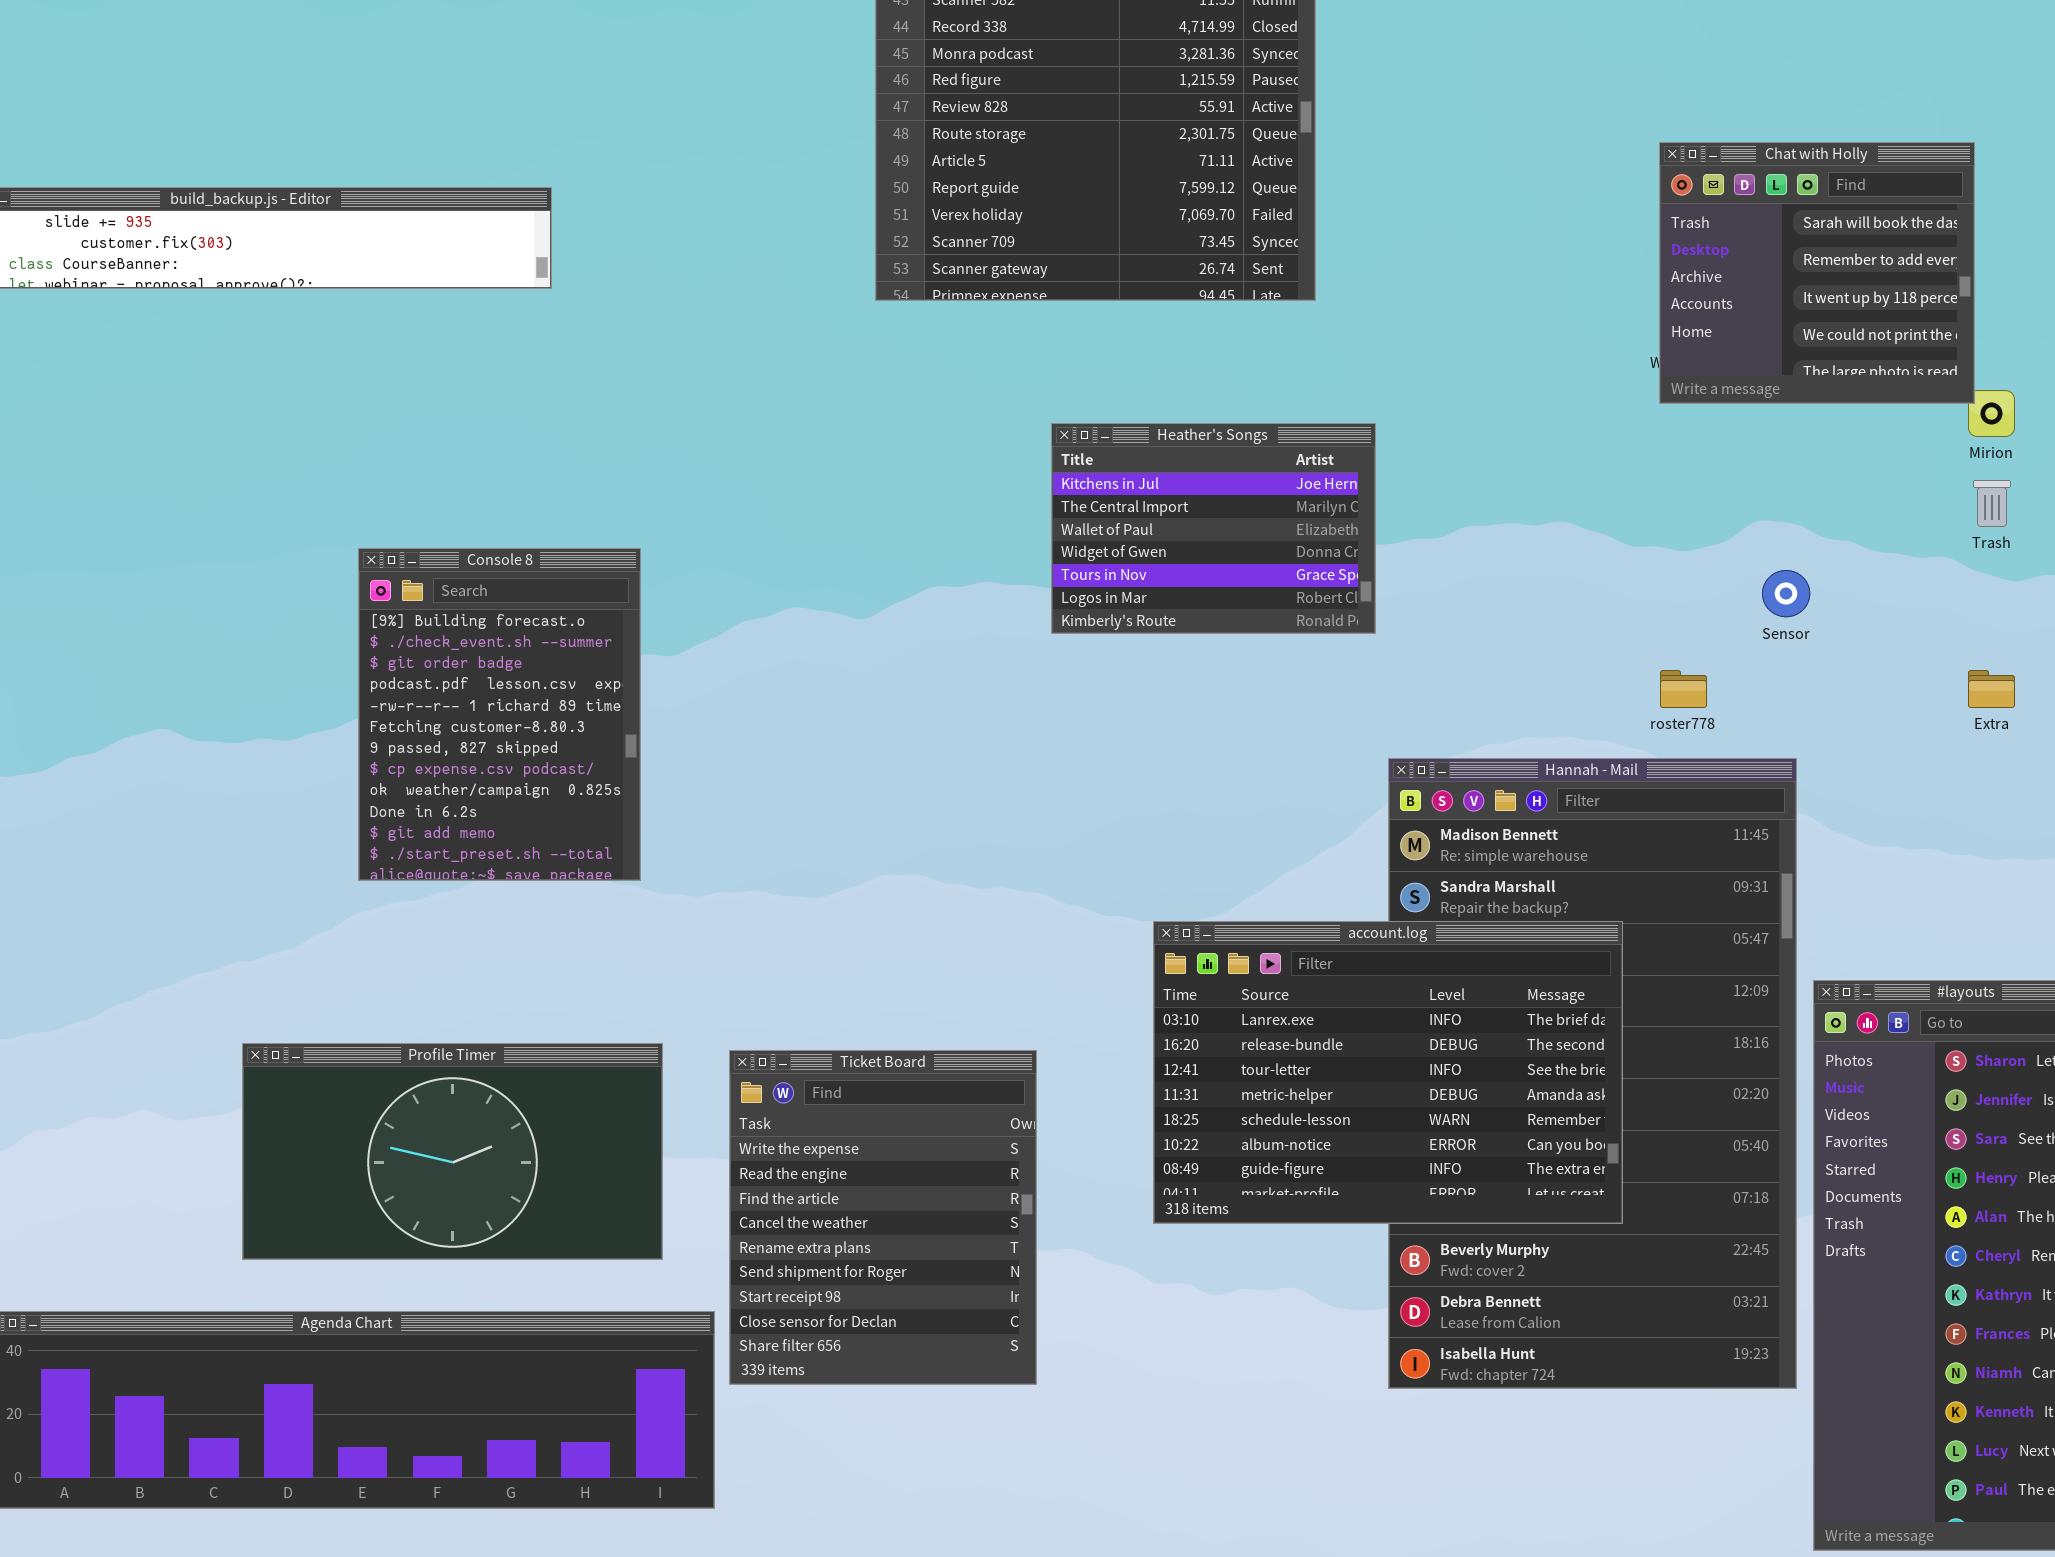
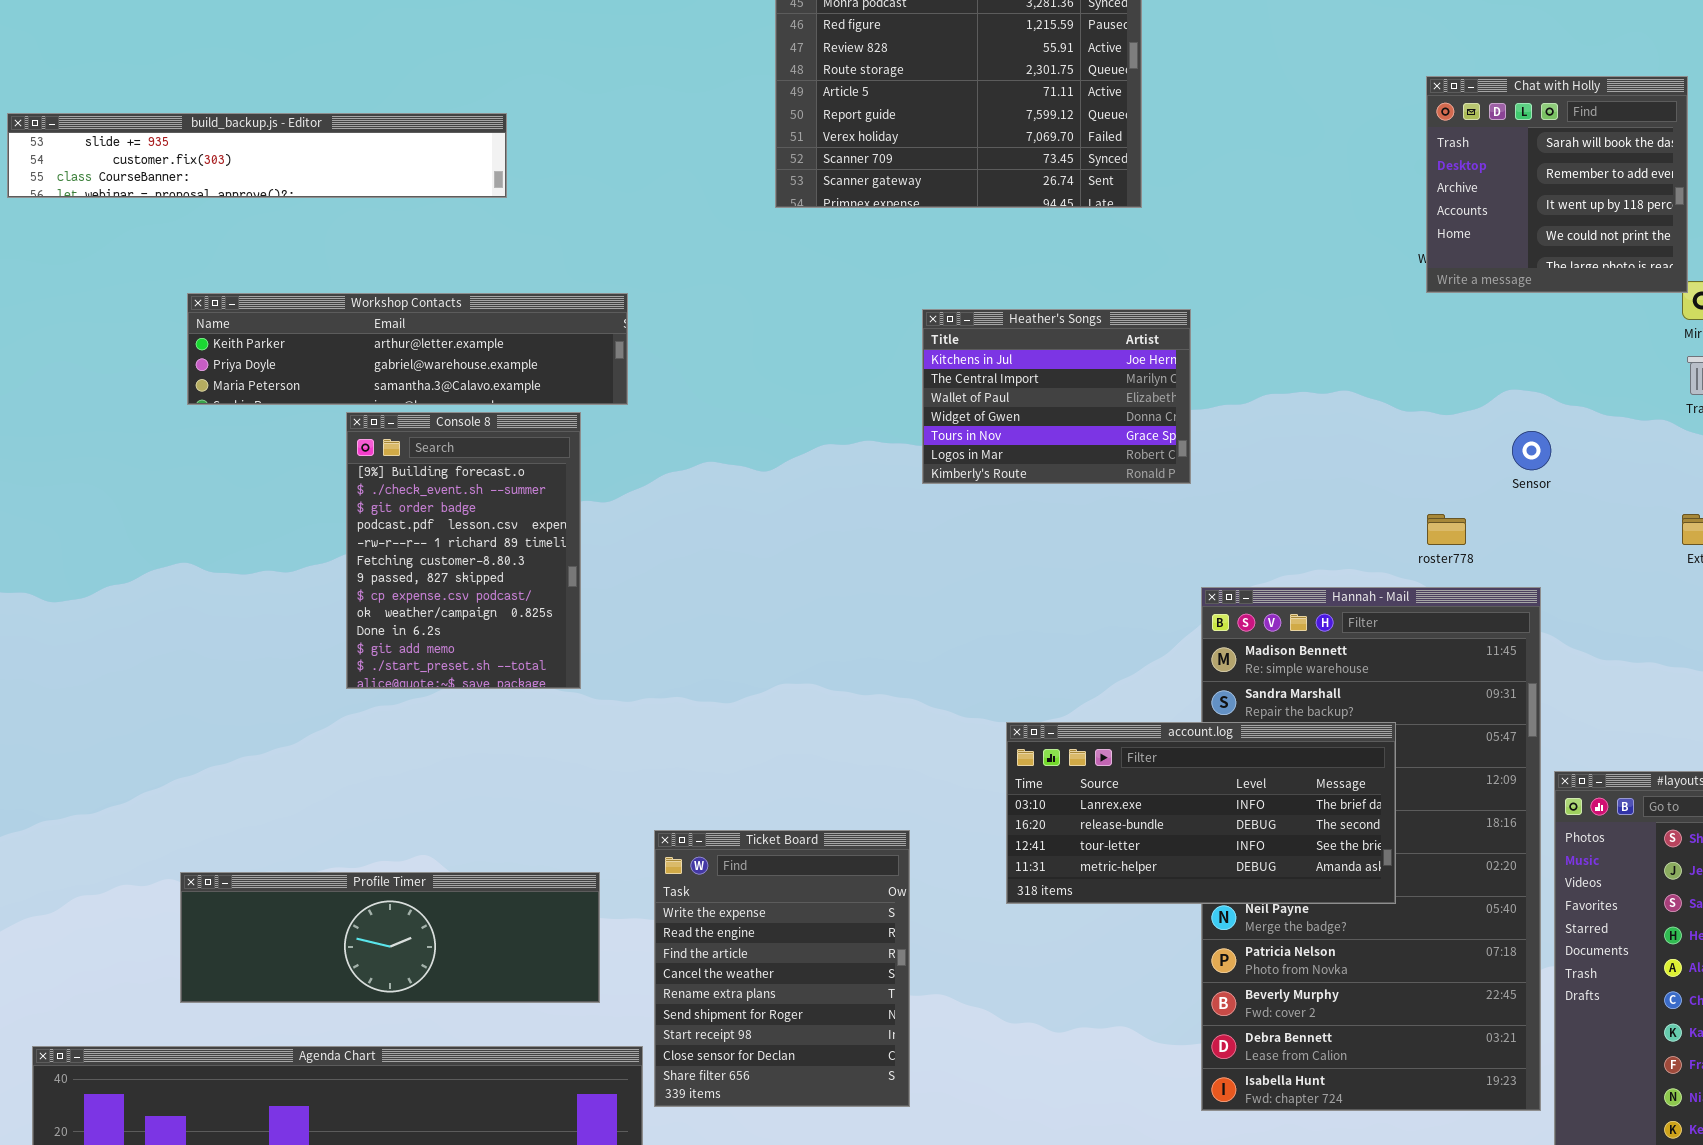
Workshop Contacts: none -> [187,293,628,405], opened
account.log: [1153,921,1623,1224] -> [1006,722,1396,904], resized
Profile Timer: [242,1043,663,1260] -> [180,872,600,1003], resized

